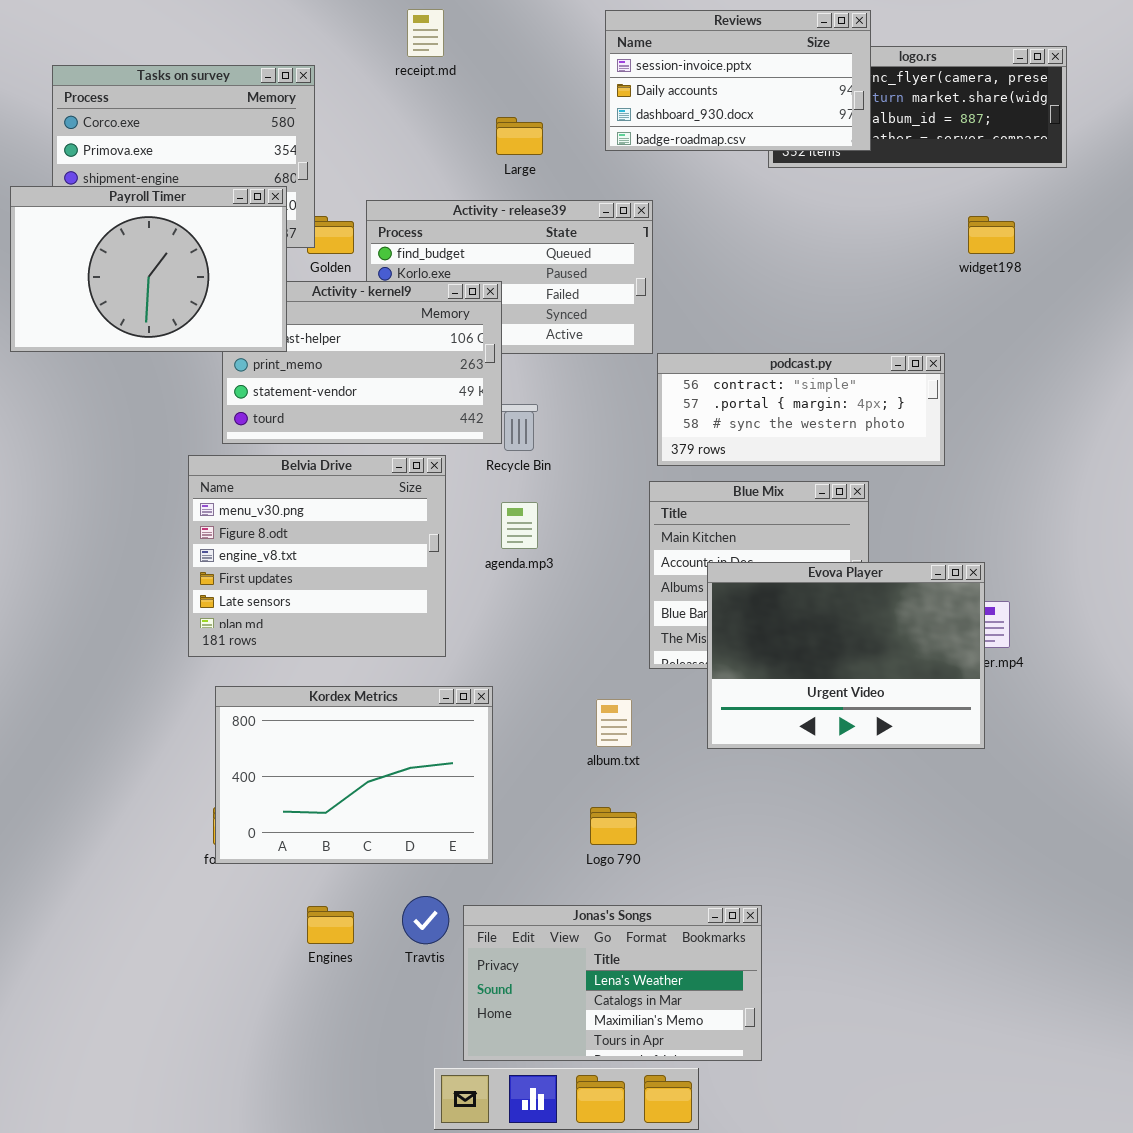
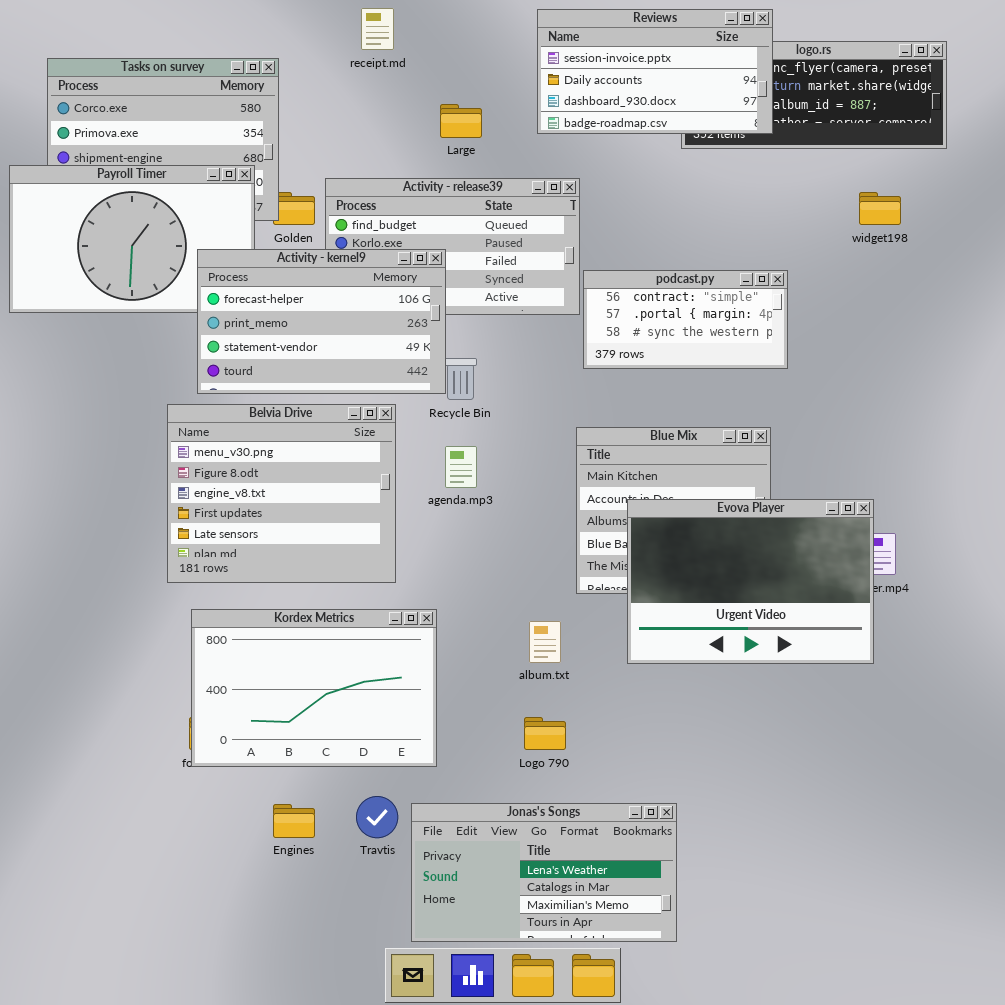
Activity - kernel9: [222,281,502,444] -> [197,249,446,394], raised
podcast.py: [657,353,945,466] -> [583,270,788,369], moved, resized

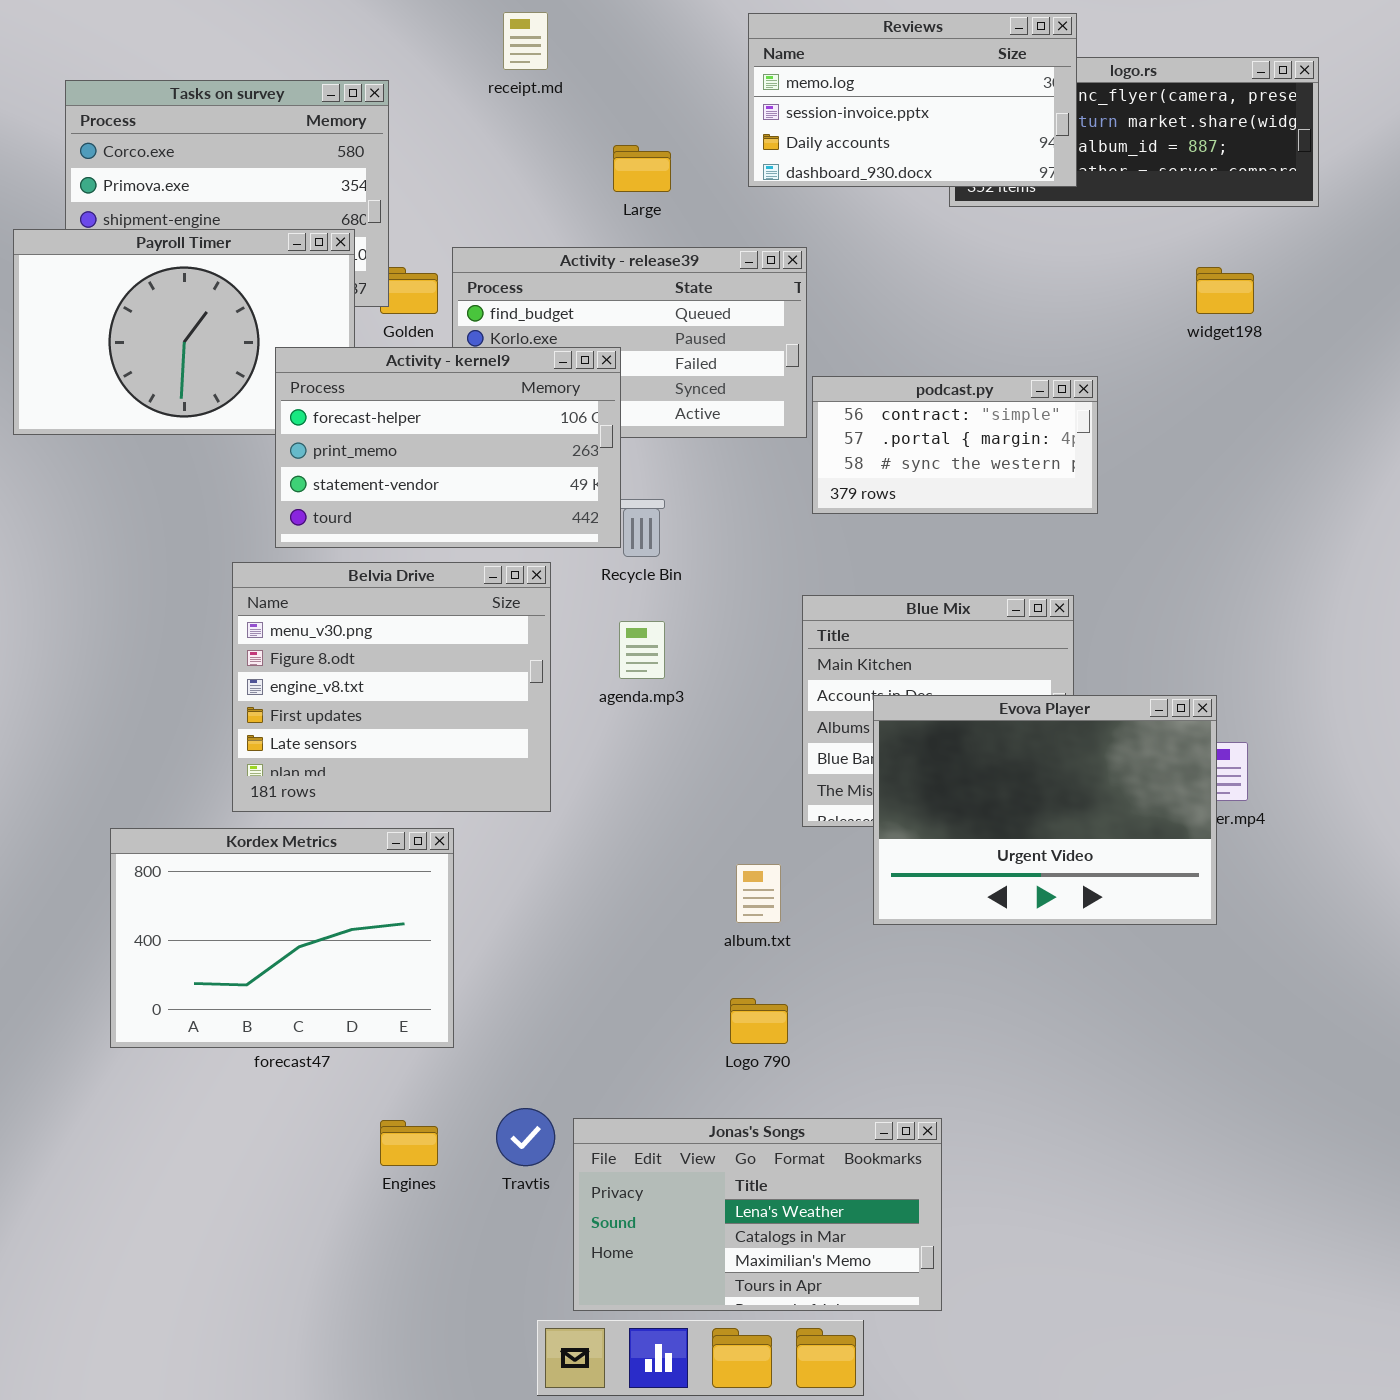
Reviews: [537,9,773,134] -> [748,13,1077,187], scrolled up 1 row
Kordex Metrics: [191,609,437,767] -> [110,828,454,1048], moved

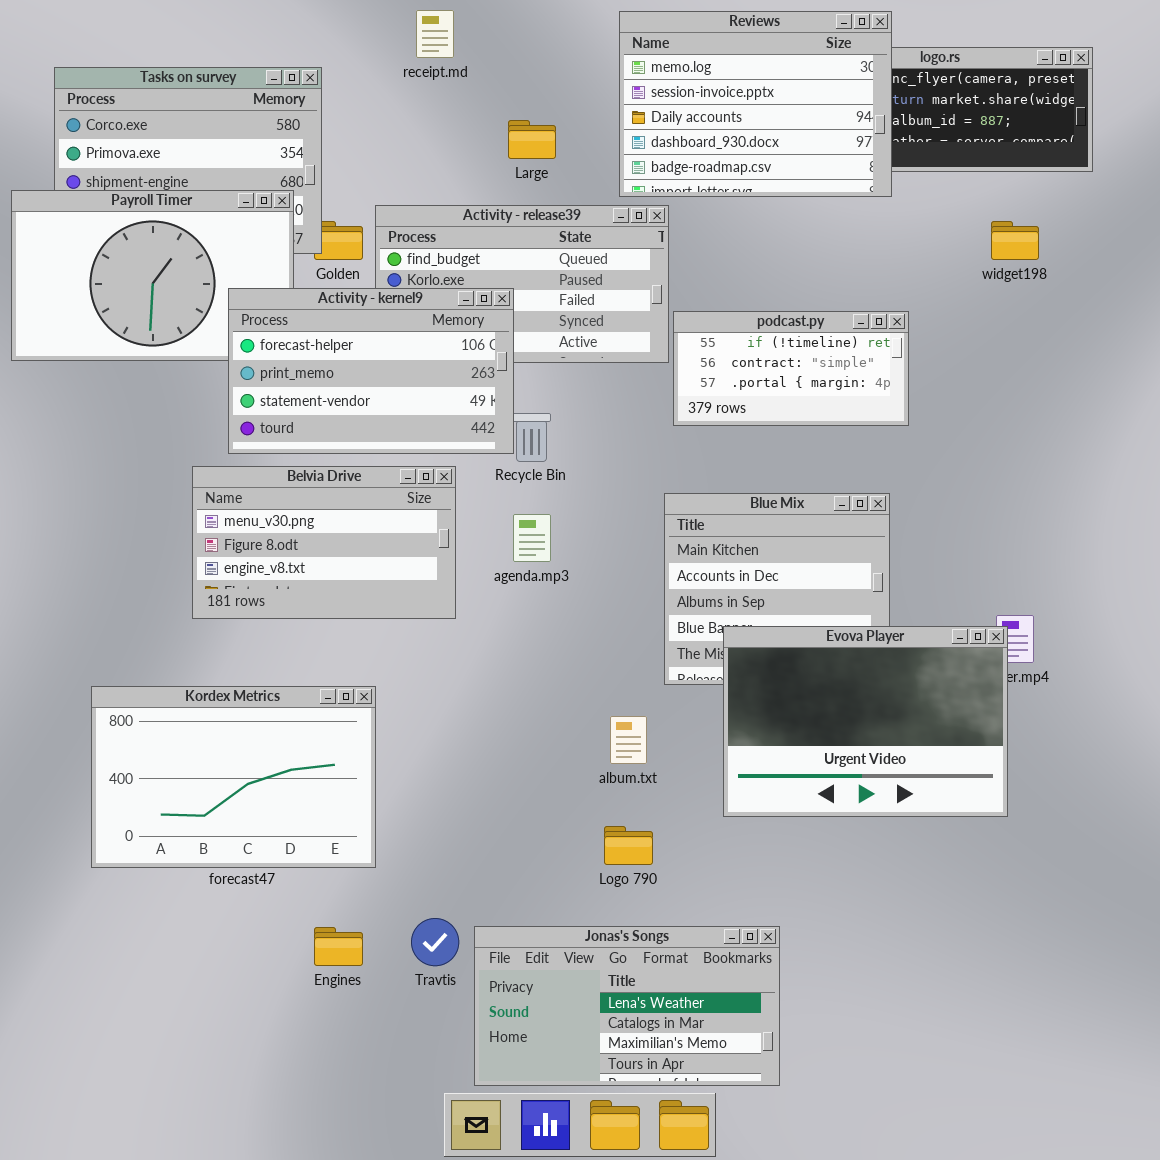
Reviews: [748,13,1077,187] -> [619,11,892,197], resized
podcast.py: [812,376,1098,514] -> [673,311,909,426], scrolled up 1 row
Belvia Drive: [232,562,551,812] -> [192,466,456,619], resized
Evova Player: [873,695,1217,925] -> [723,626,1008,817], moved

